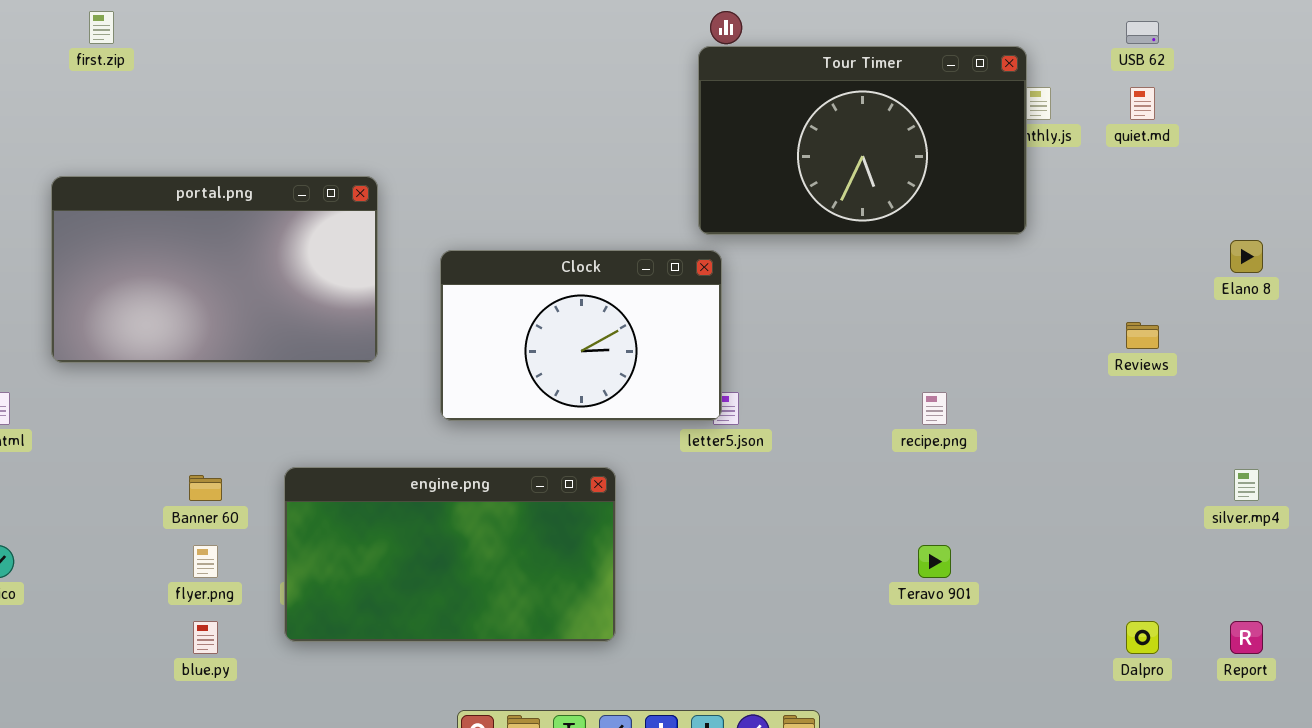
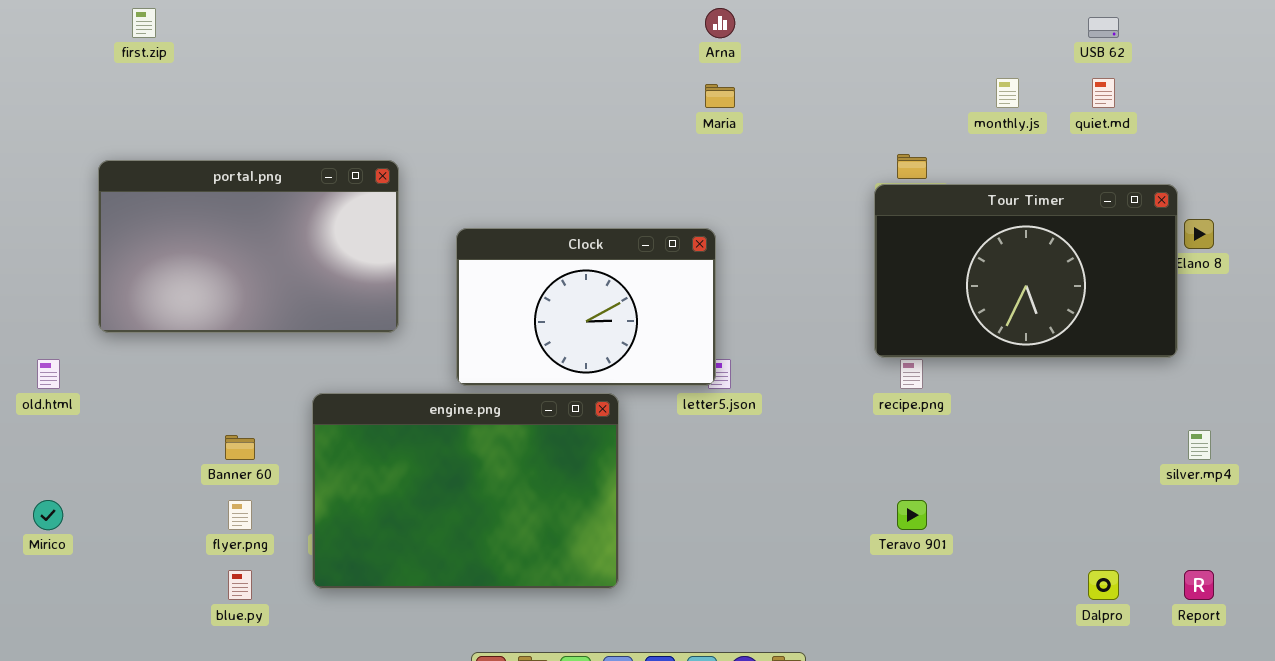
Tour Timer: [698,46,1027,235] -> [874,184,1178,358], moved
engine.png: [284,467,616,642] -> [312,393,619,589], resized

